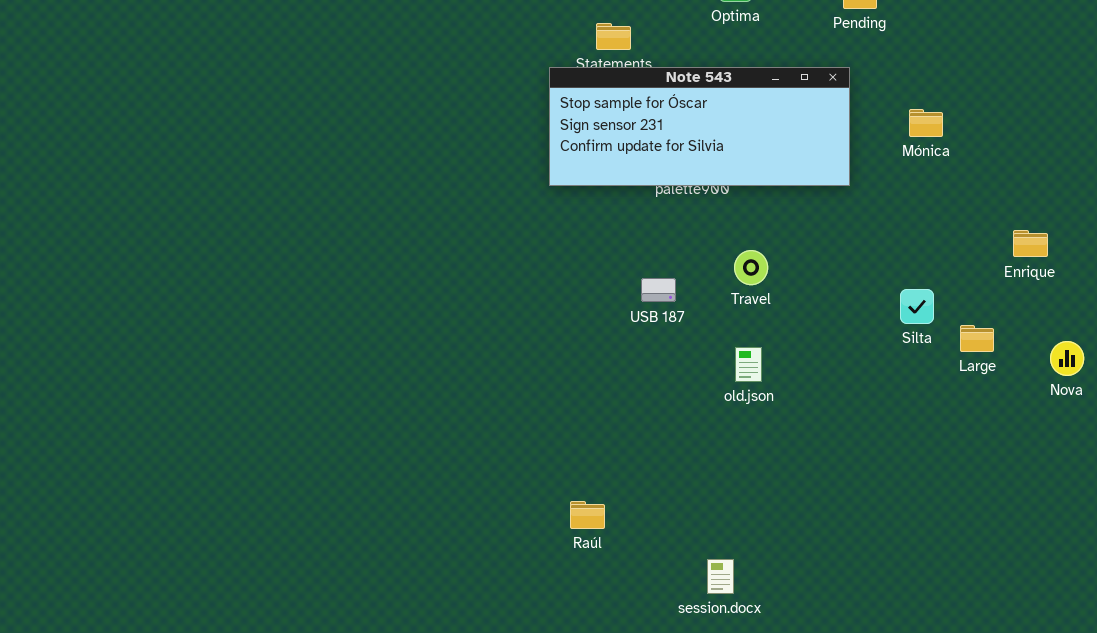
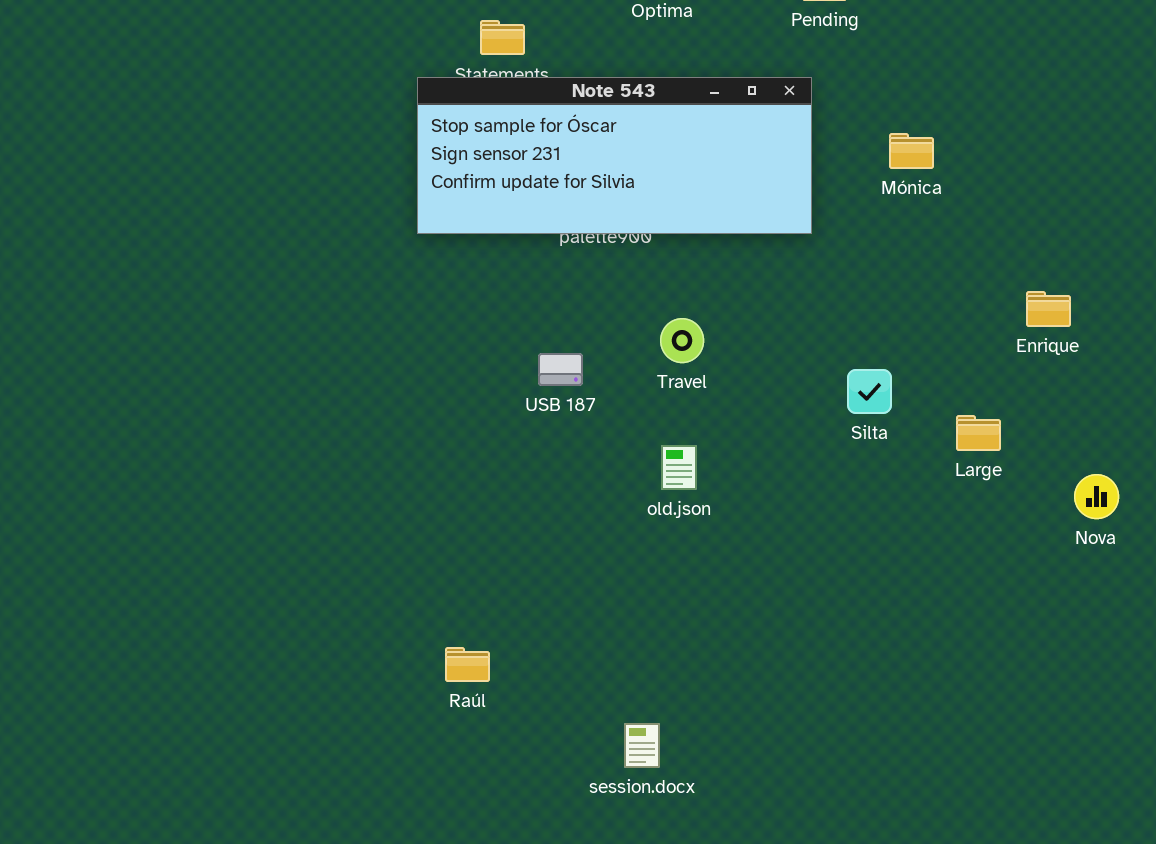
Silta: [900,289,934,324] -> [847,369,892,414], moved
Nova: [1050,341,1084,376] -> [1074,474,1119,519], moved

